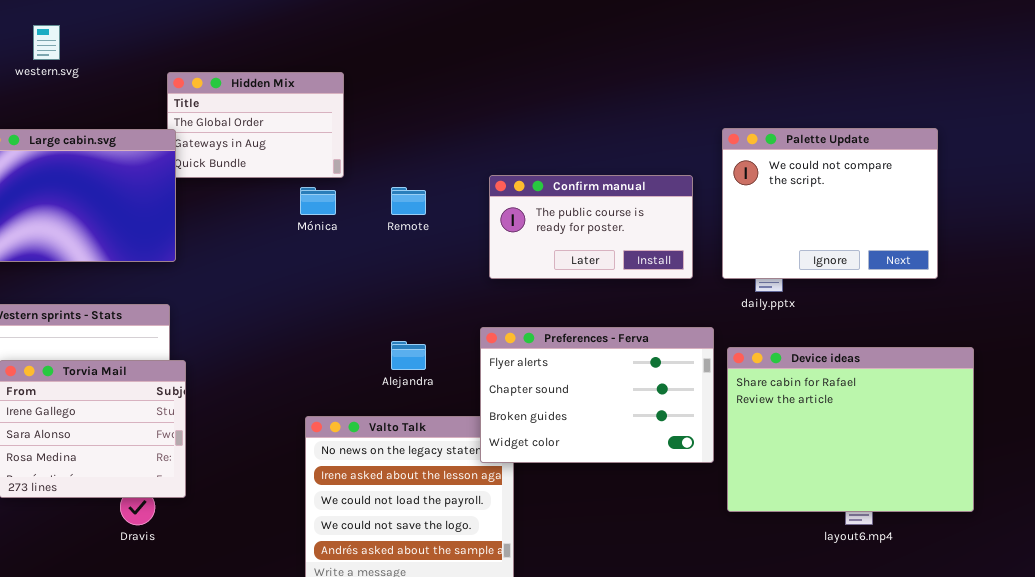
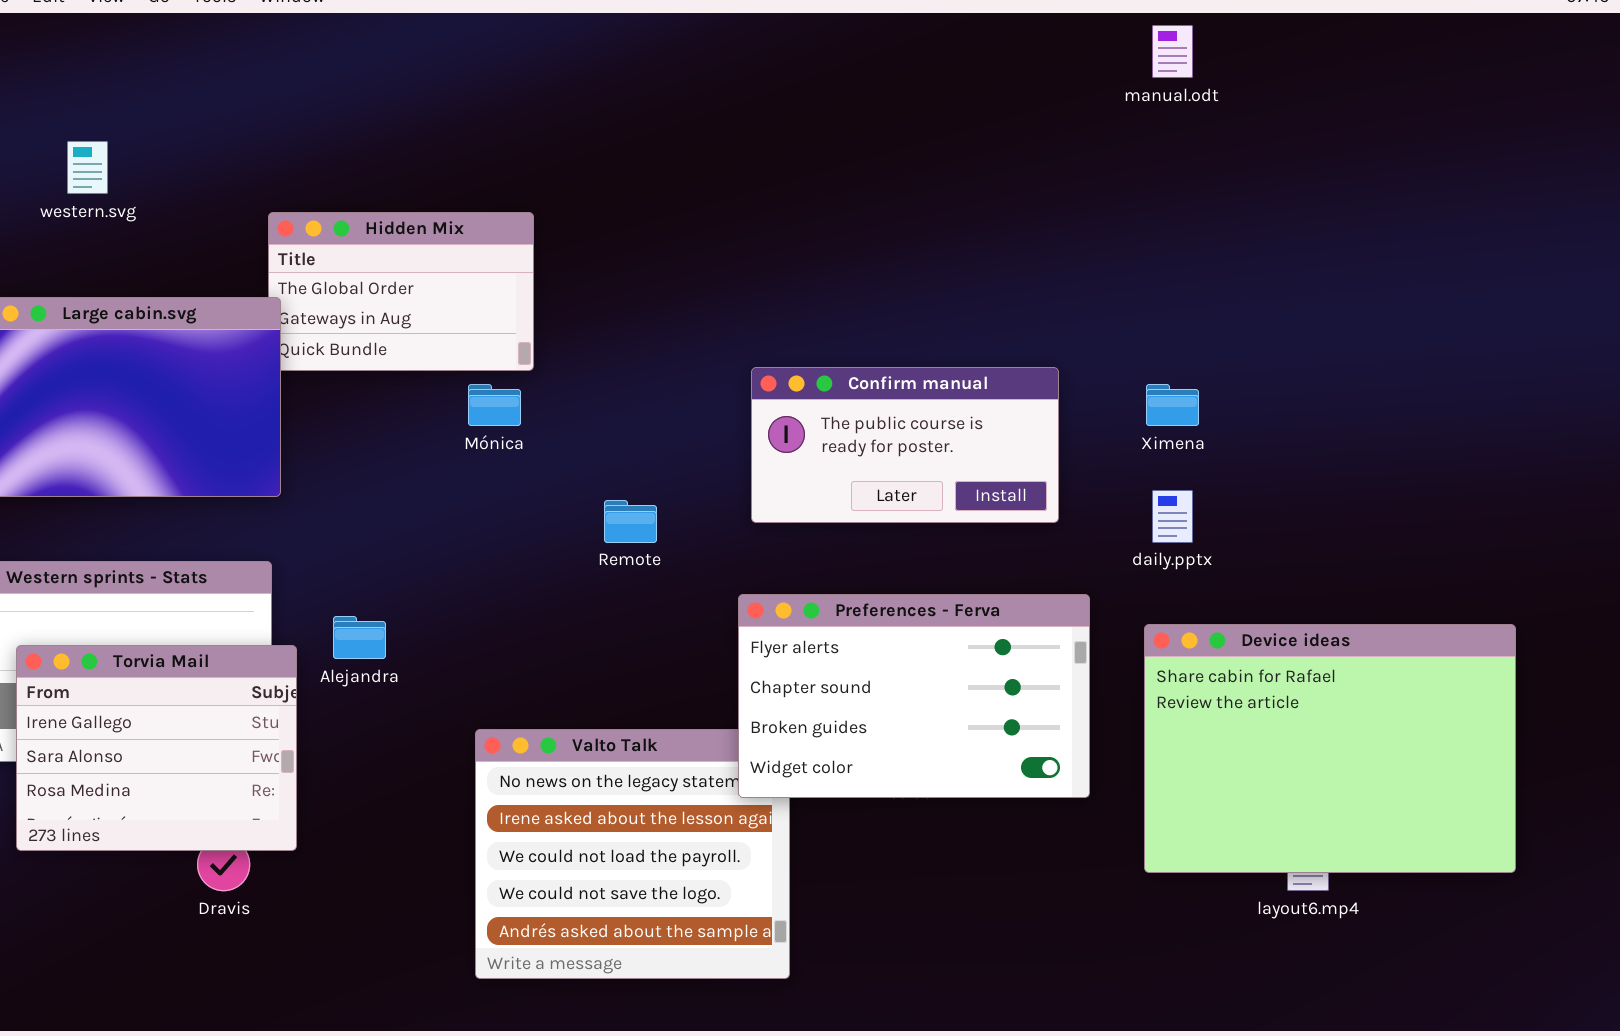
Palette Update: [722,128,938,279] -> none, closed
Remote: [391,187,426,215] -> [604,500,657,543], moved
Alejandra: [391,341,426,370] -> [333,616,386,659], moved
Device ideas: [727,347,974,512] -> [1144,624,1516,873], moved

